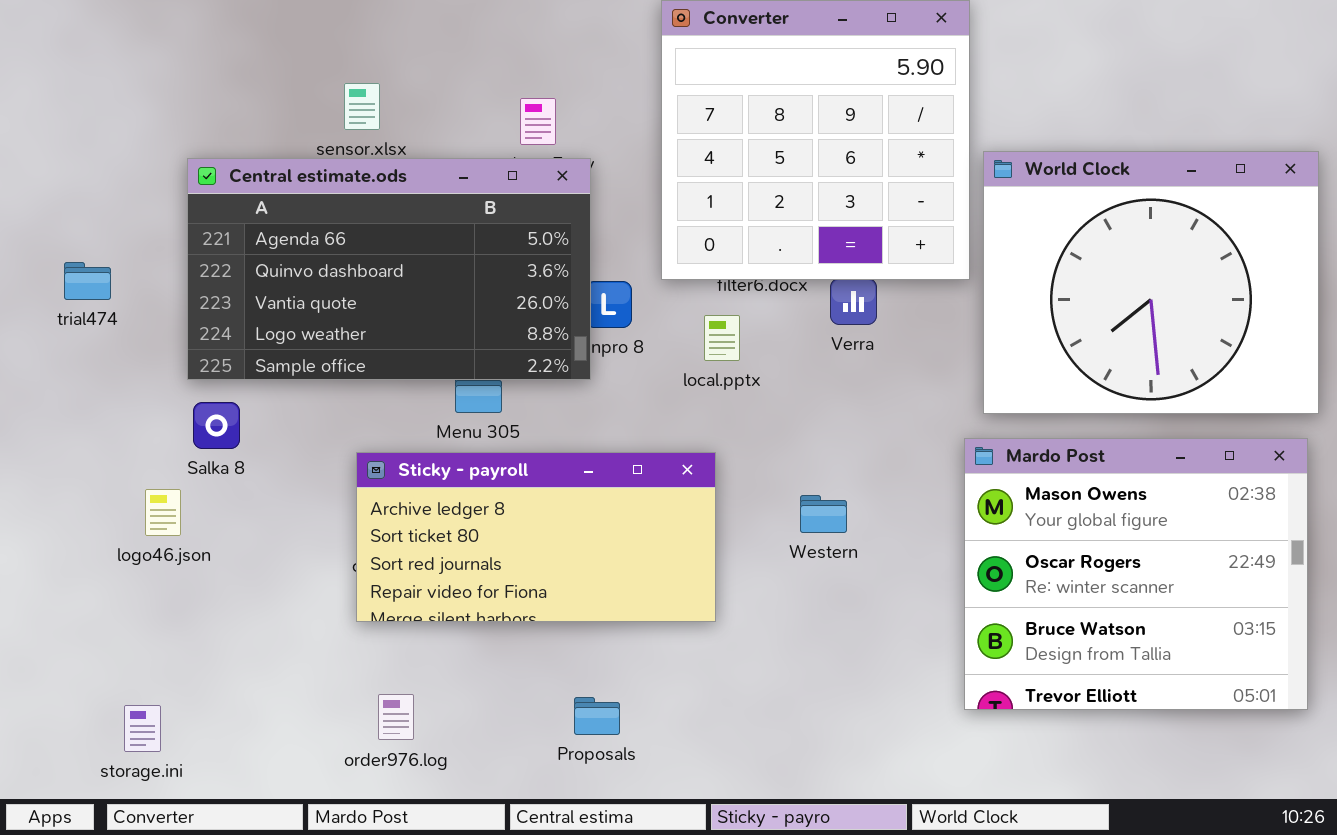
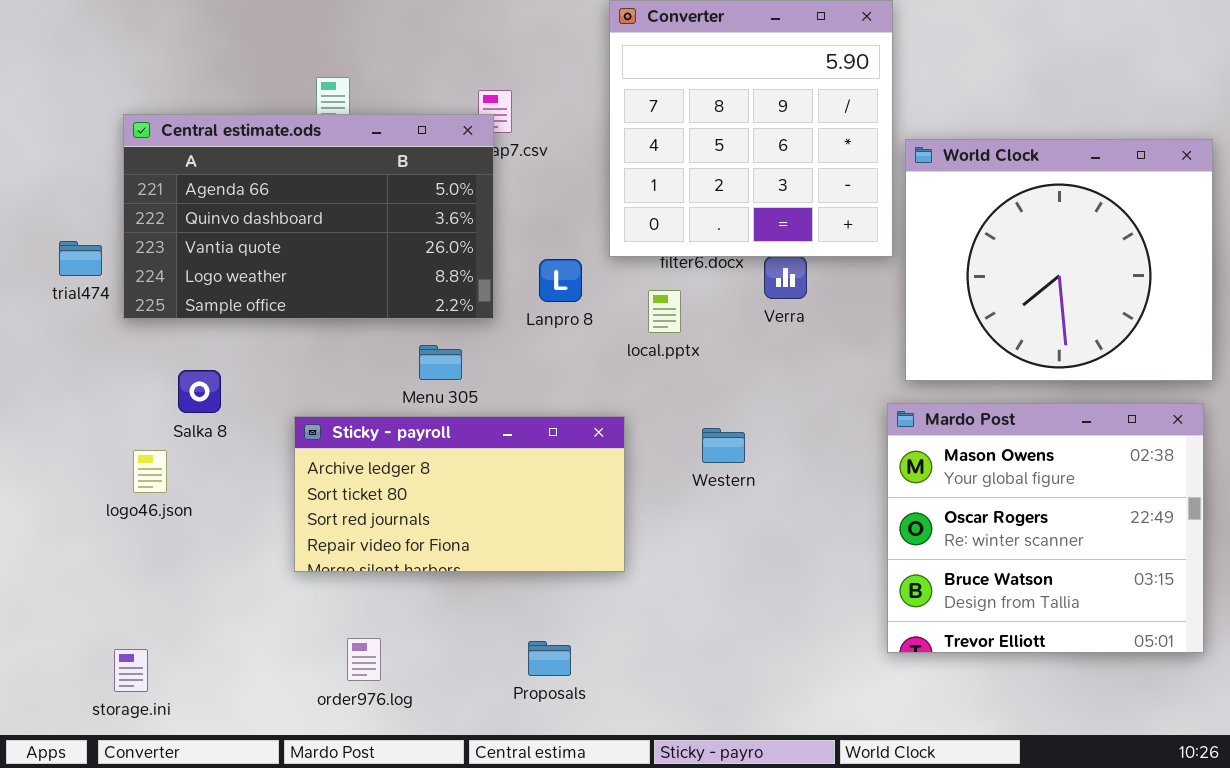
Central estimate.ods: [187,158,591,380] -> [123,114,494,319], moved
Sticky - payroll: [356,452,716,622] -> [294,416,625,572], moved
Western: [800,495,847,533] -> [702,428,745,463], moved

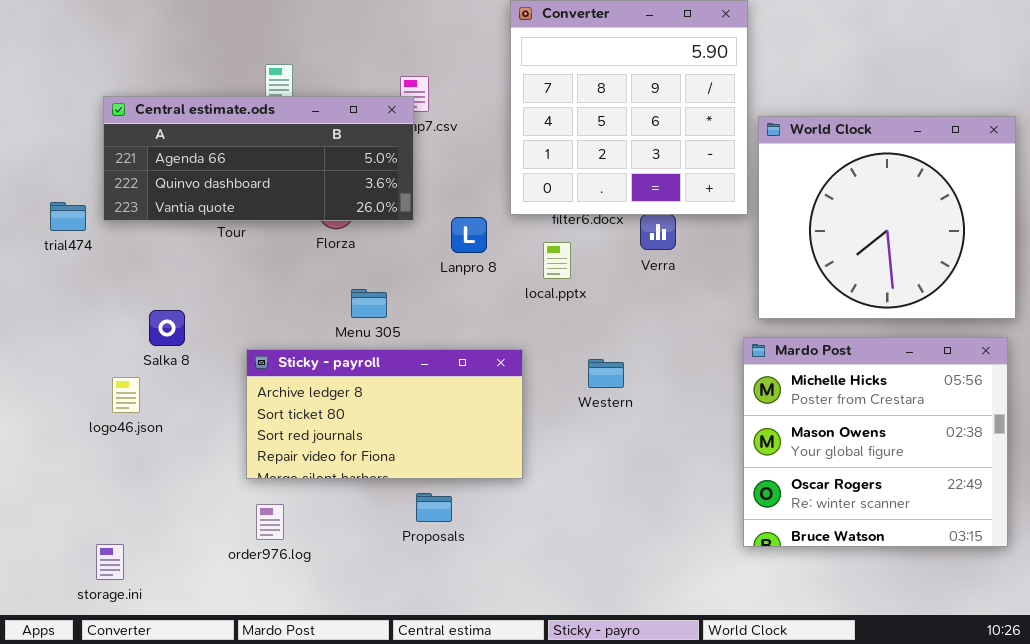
Central estimate.ods: [123,114,494,319] -> [103,96,414,221], resized
Mardo Post: [887,403,1204,653] -> [743,337,1008,547], scrolled up 1 row
order976.log: [347,638,381,681] -> [256,504,284,540], moved
Proposals: [528,641,571,676] -> [416,493,452,522], moved

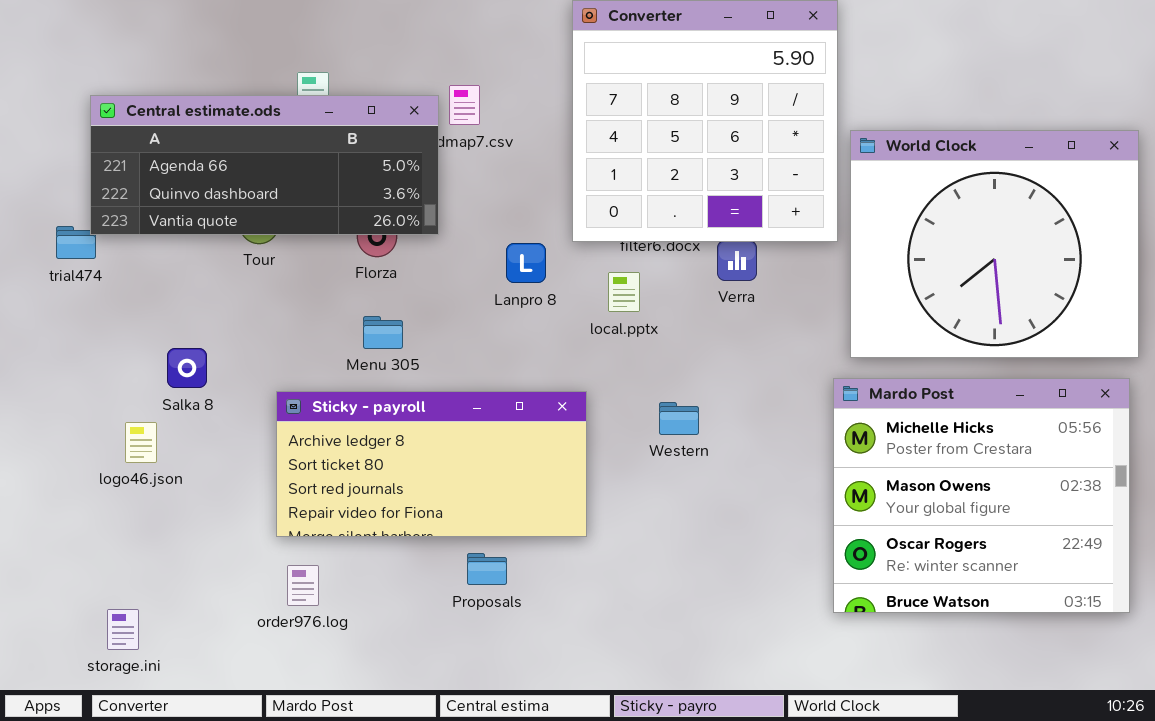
Central estimate.ods: [103,96,414,221] -> [90,95,439,235], moved
Menu 305: [351,289,387,318] -> [363,316,403,349], moved

